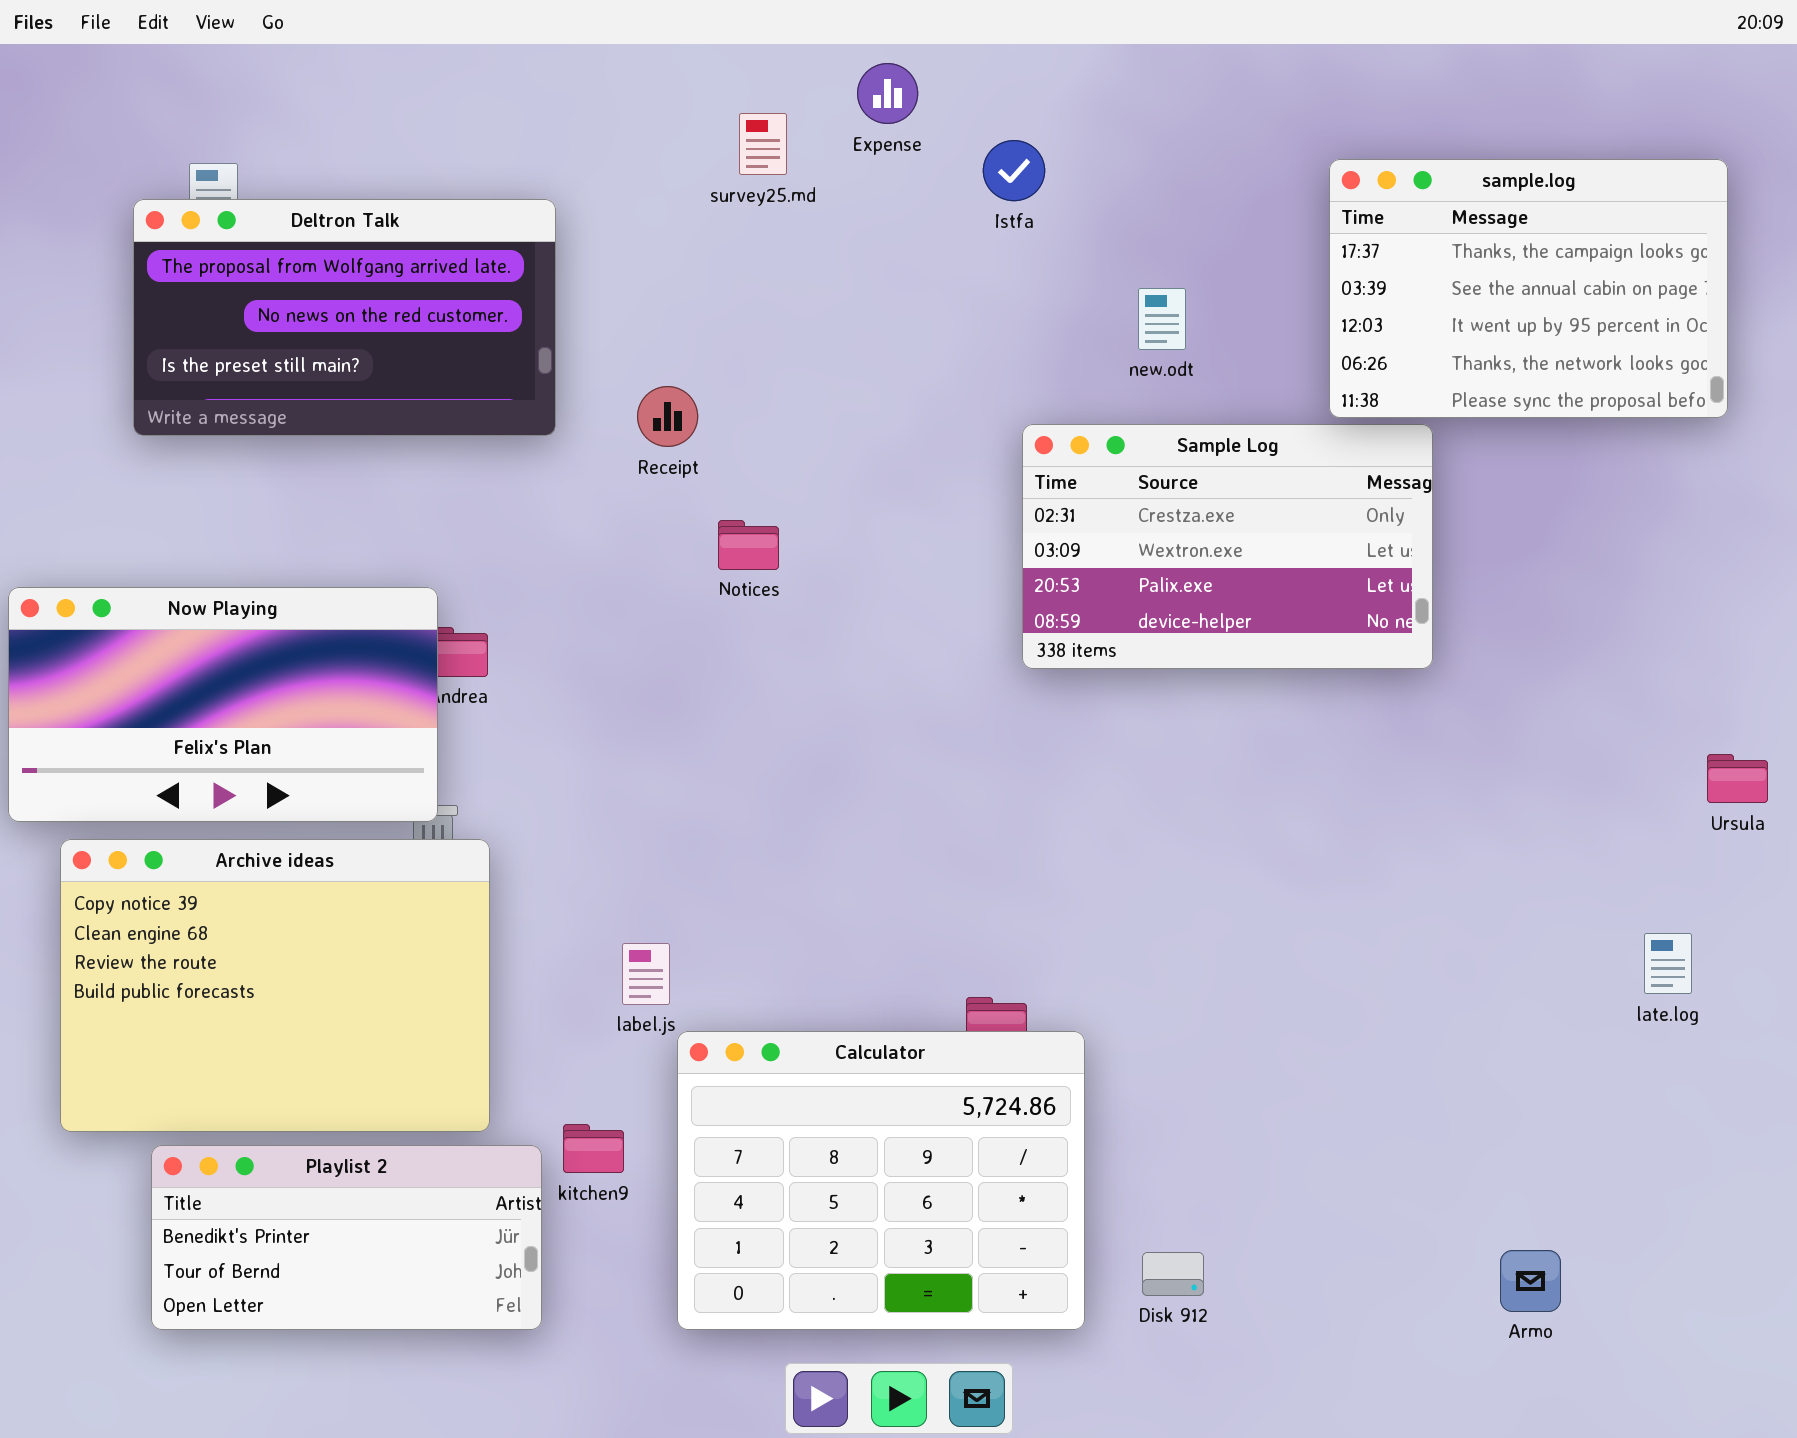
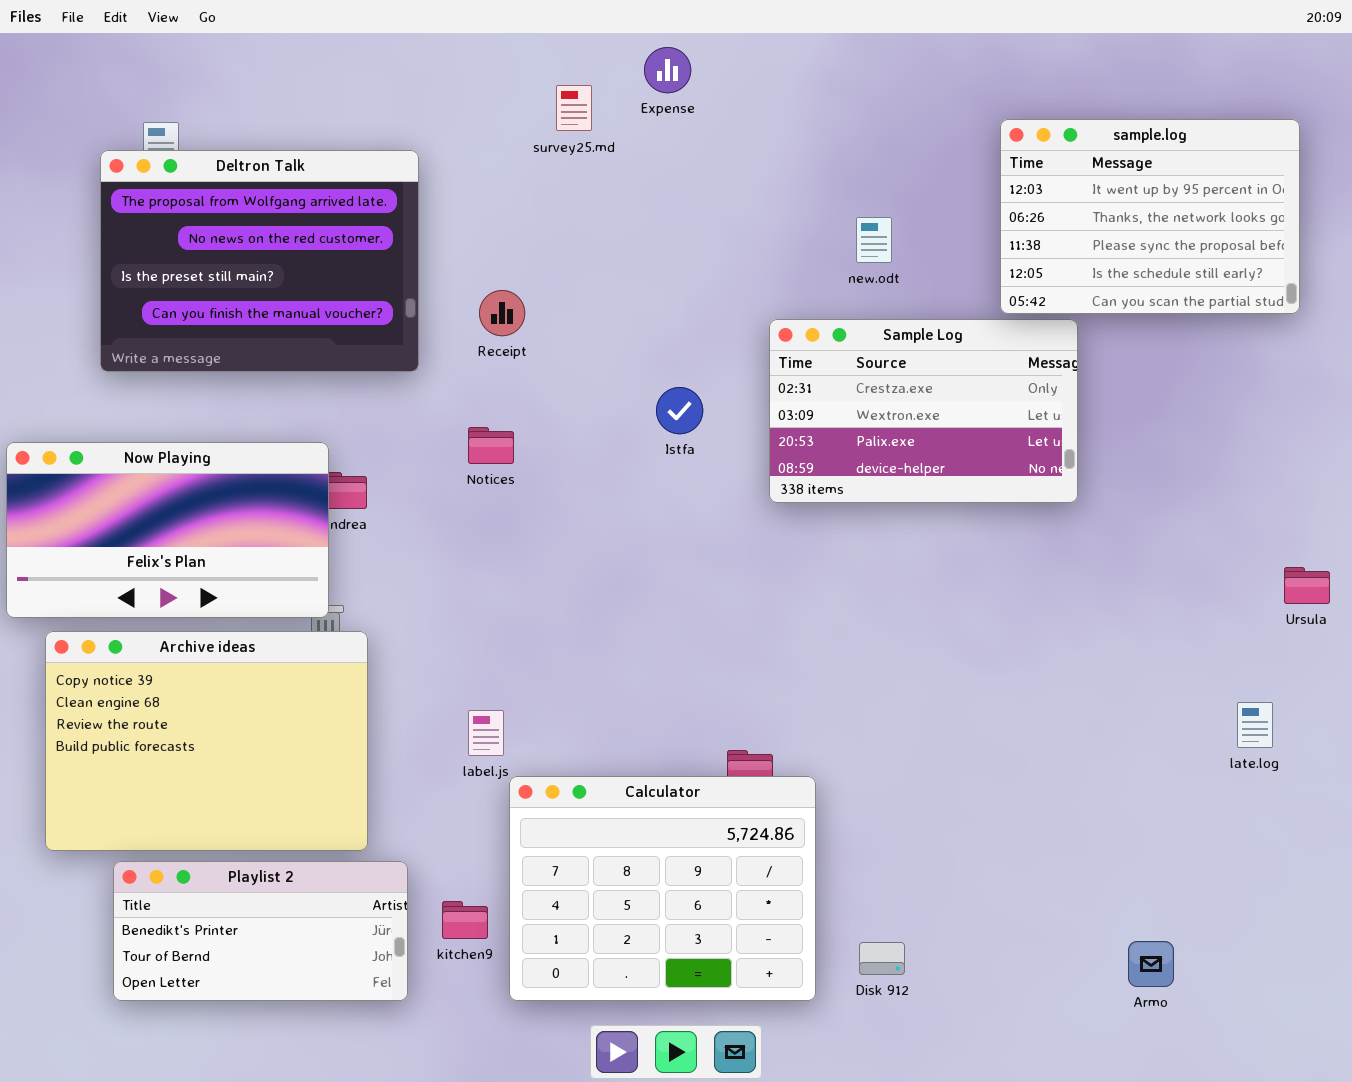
Istfa: [983,140,1045,201] -> [656,387,703,434], moved
sample.log: [1329,159,1728,418] -> [1000,119,1300,314], scrolled down 2 rows
Deltron Talk: [133,199,556,436] -> [100,150,419,372], resized
Notices: [718,520,779,570] -> [468,427,514,464], moved
kitchen9: [563,1124,624,1173] -> [442,901,488,939], moved

